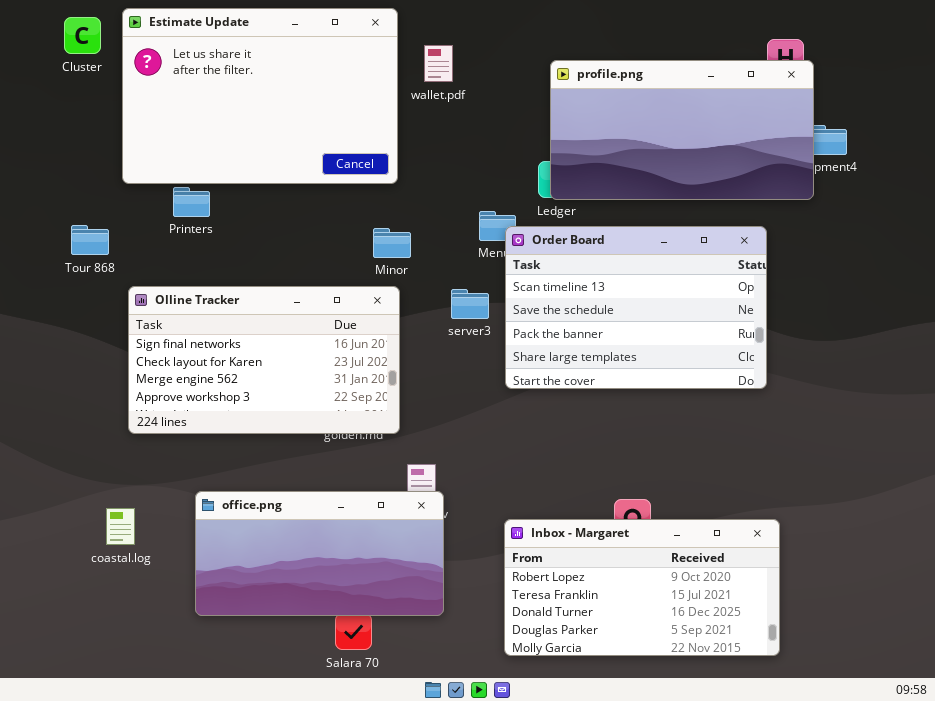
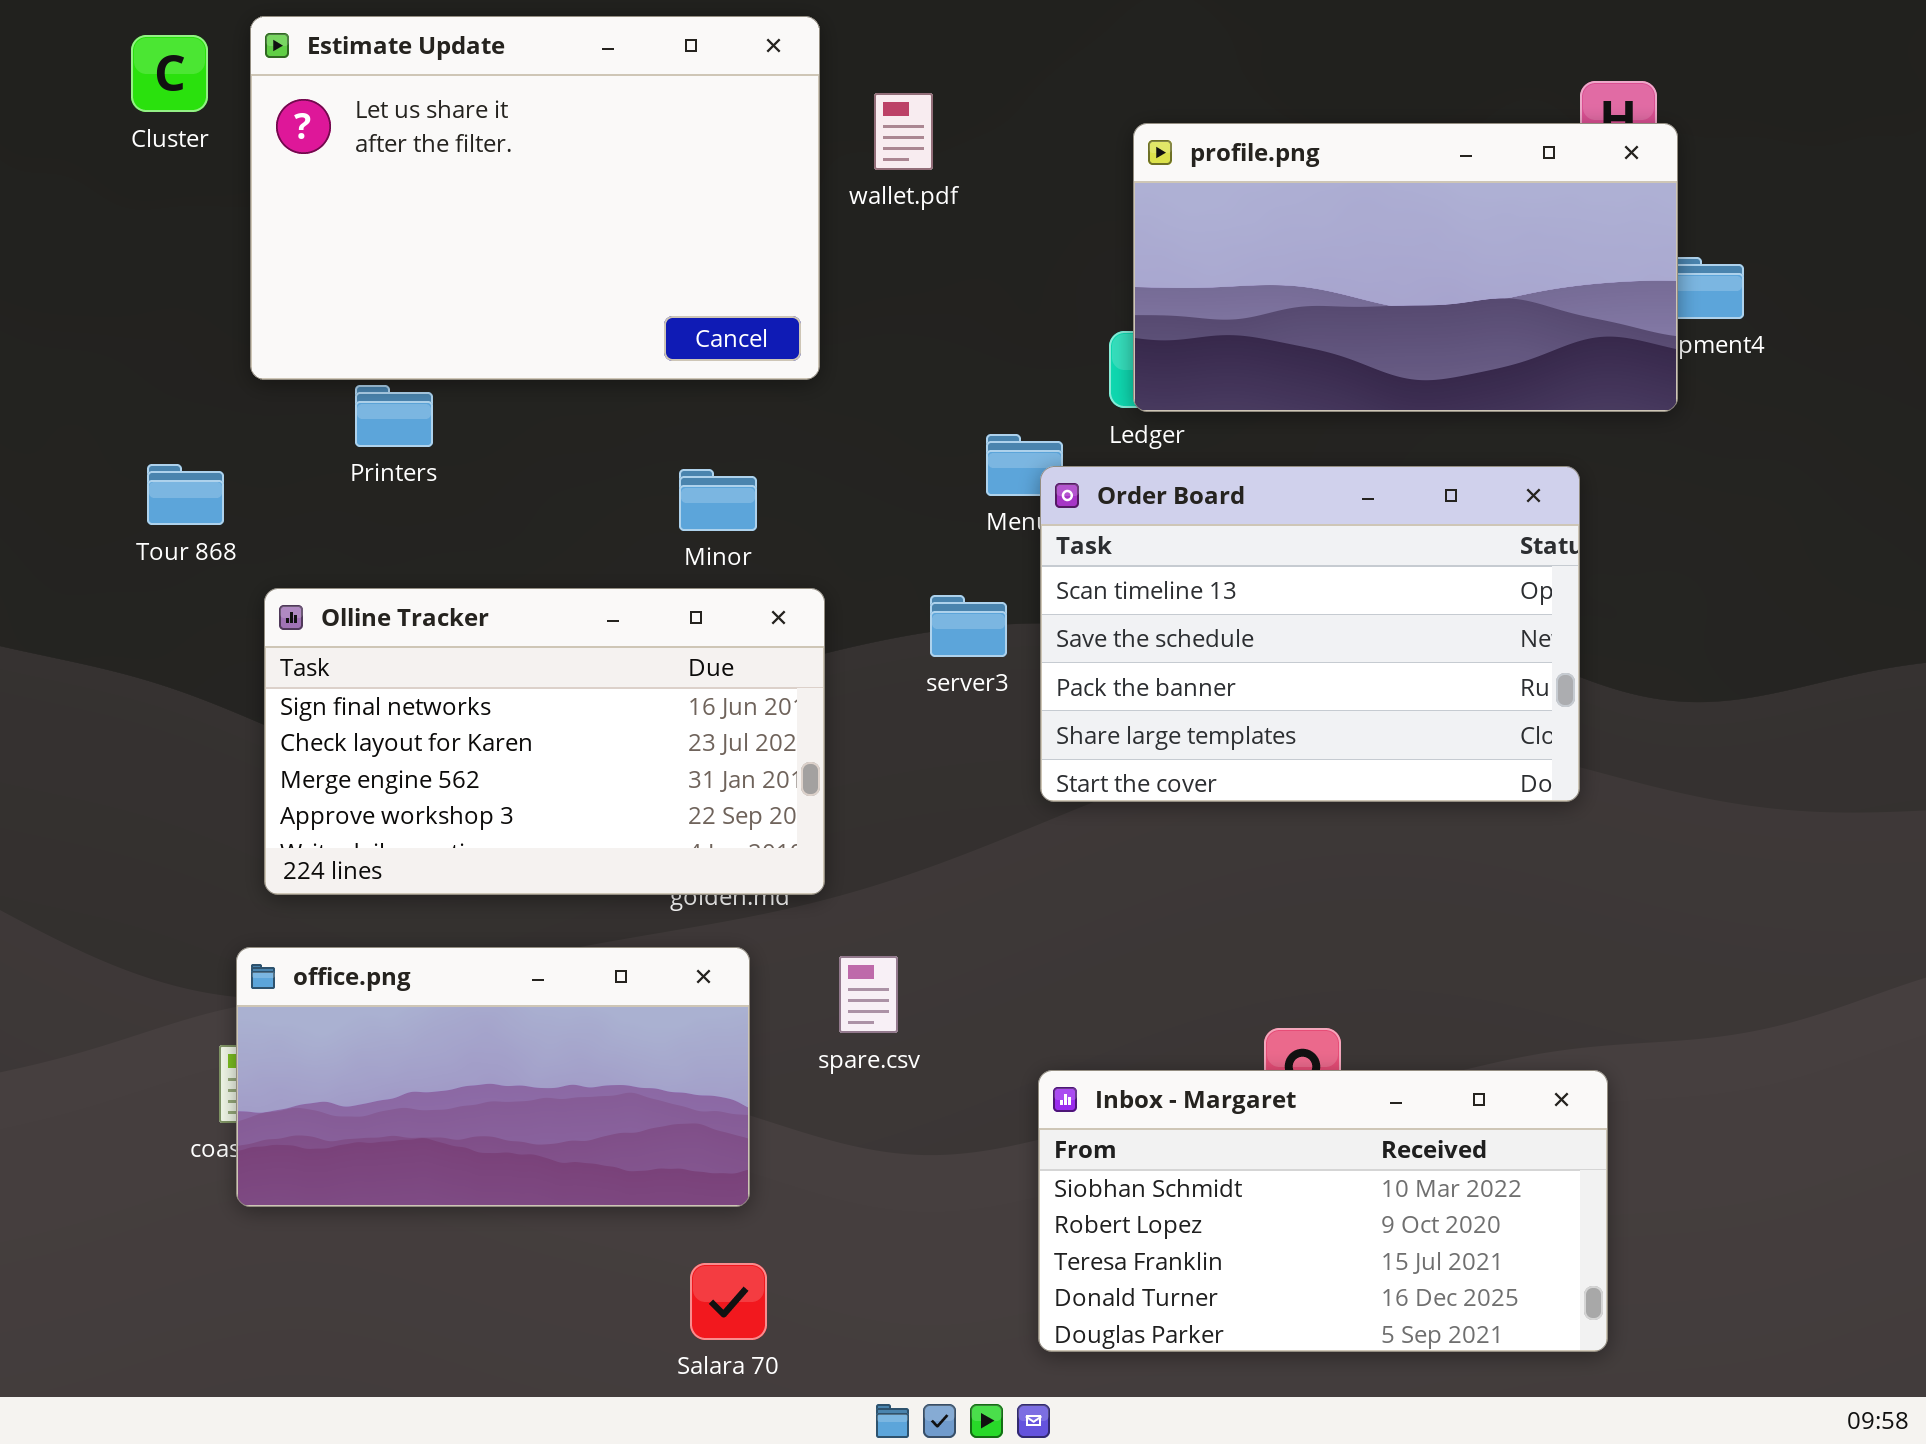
Minor: [373,228,411,258] -> [679,469,757,531], moved
office.png: [195,491,444,616] -> [236,947,750,1207], moved
Inbox - Margaret: [504,519,780,656] -> [1038,1070,1608,1352], scrolled up 1 row

